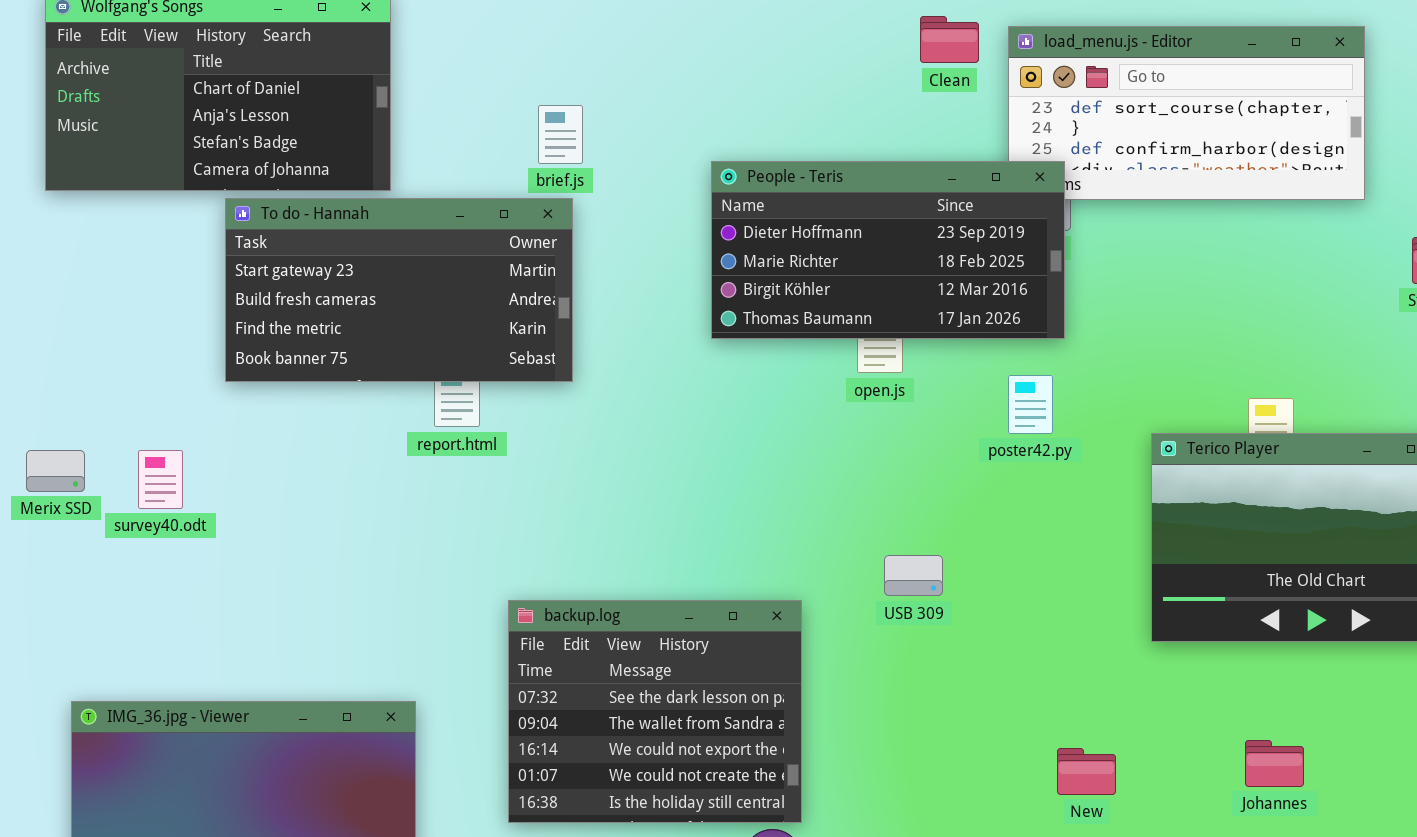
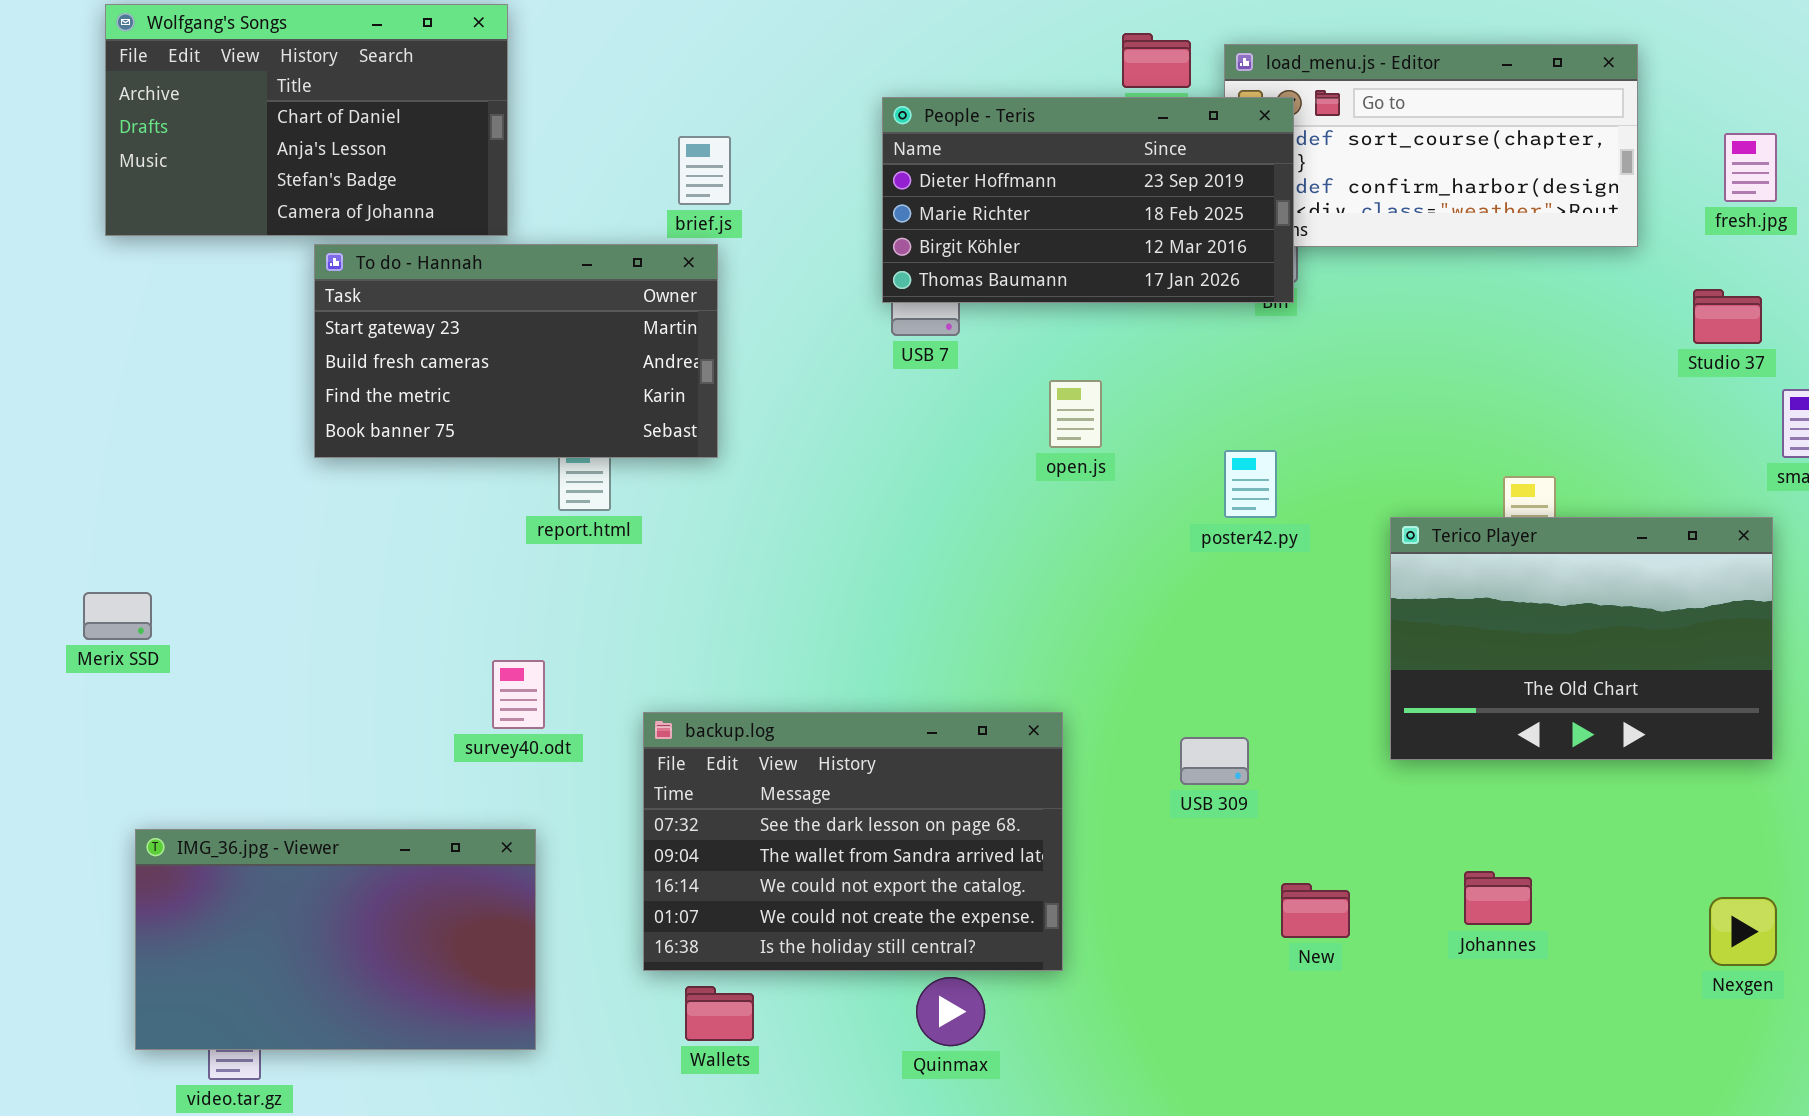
People - Teris: [711,161,1065,339] -> [882,97,1294,303], moved
Merix SSD: [26,450,85,492] -> [83,592,152,640], moved
survey40.odt: [138,450,183,509] -> [492,660,545,729], moved
USB 309: [884,555,943,596] -> [1180,737,1249,785], moved
backup.log: [508,600,802,823] -> [643,712,1063,971], resized
Johannes: [1245,740,1304,787] -> [1464,871,1532,925], moved

